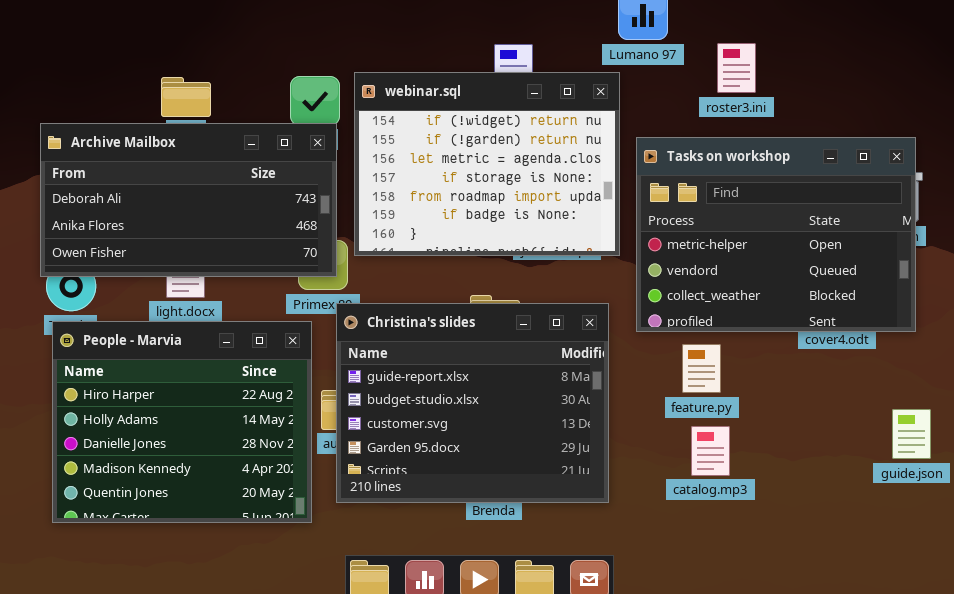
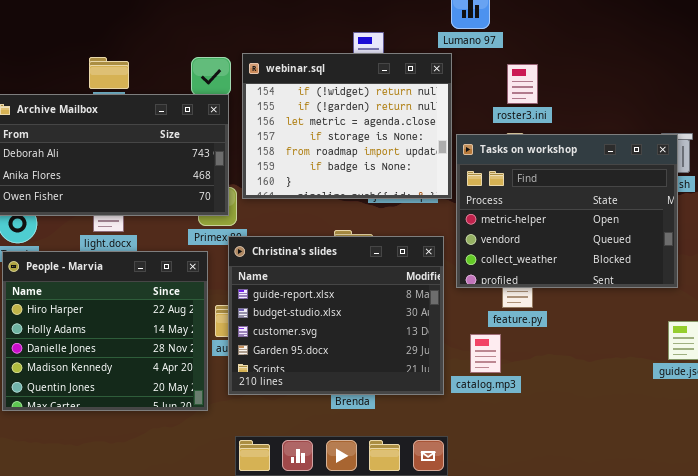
roster3.ini: [717,43,756,93] -> [507,64,538,104], moved
Tasks on workshop: [636,137,916,332] -> [456,134,678,288], moved
catalog.mp3: [691,426,730,476] -> [470,334,501,373], moved

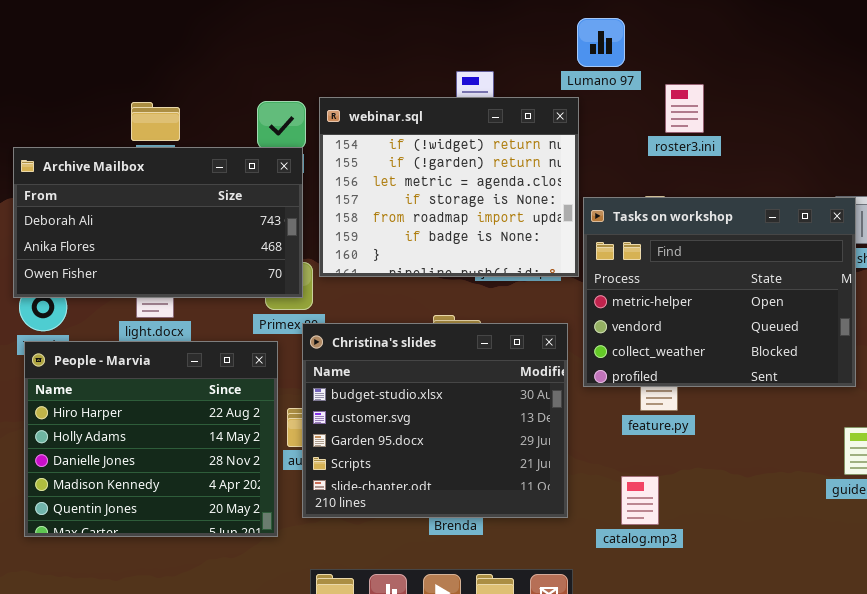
roster3.ini: [507,64,538,104] -> [665,84,704,133], moved
Christina's slides: [228,236,444,395] -> [302,323,568,518], scrolled down 1 row
catalog.mp3: [470,334,501,373] -> [621,476,659,525], moved

